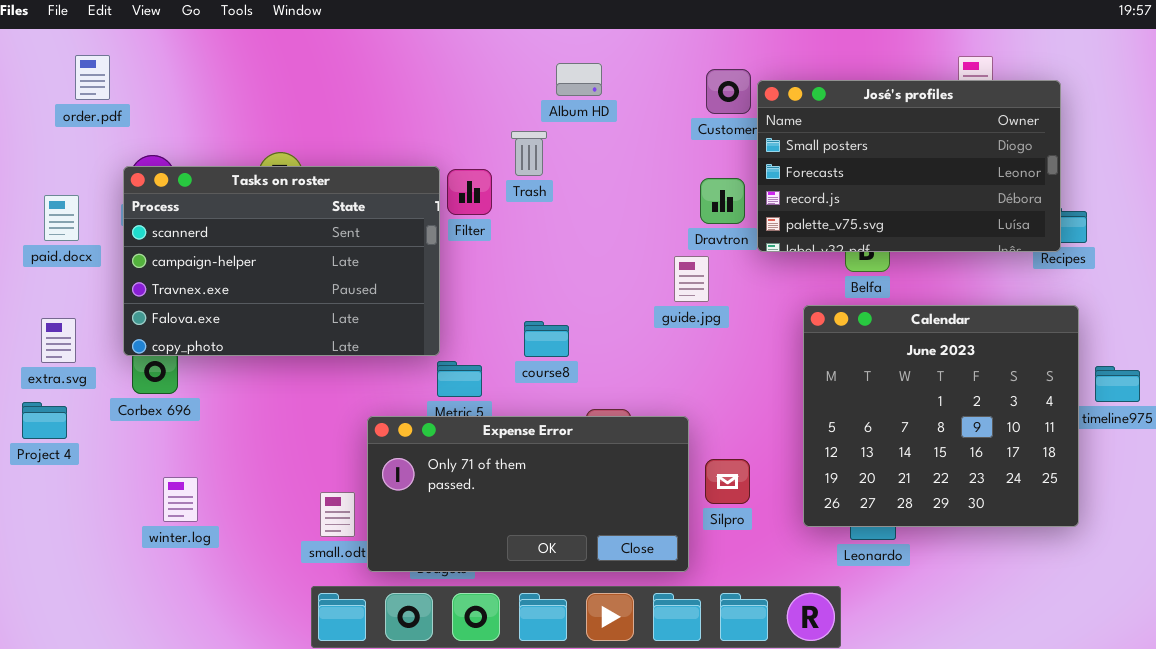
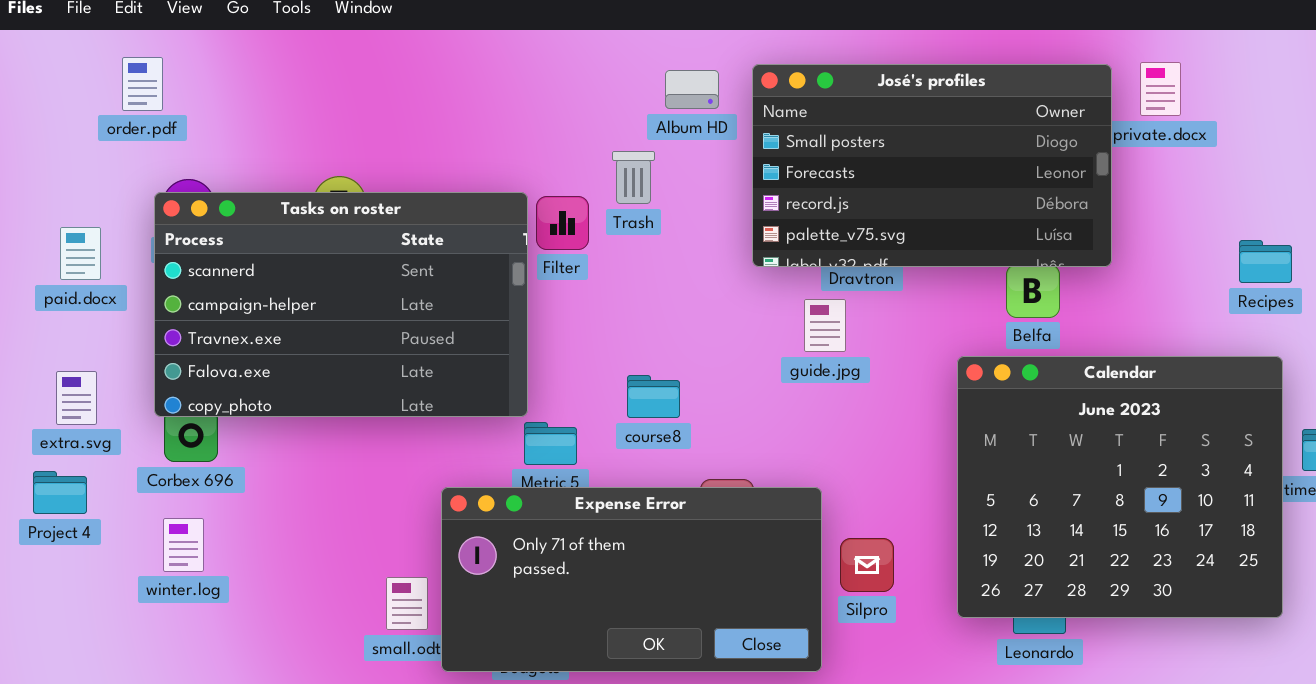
order.pdf: [75,55,110,100] -> [122,57,163,111], moved
José's profiles: [757,80,1061,252] -> [752,64,1112,267], moved
winter.log: [163,477,198,522] -> [163,518,204,572], moved

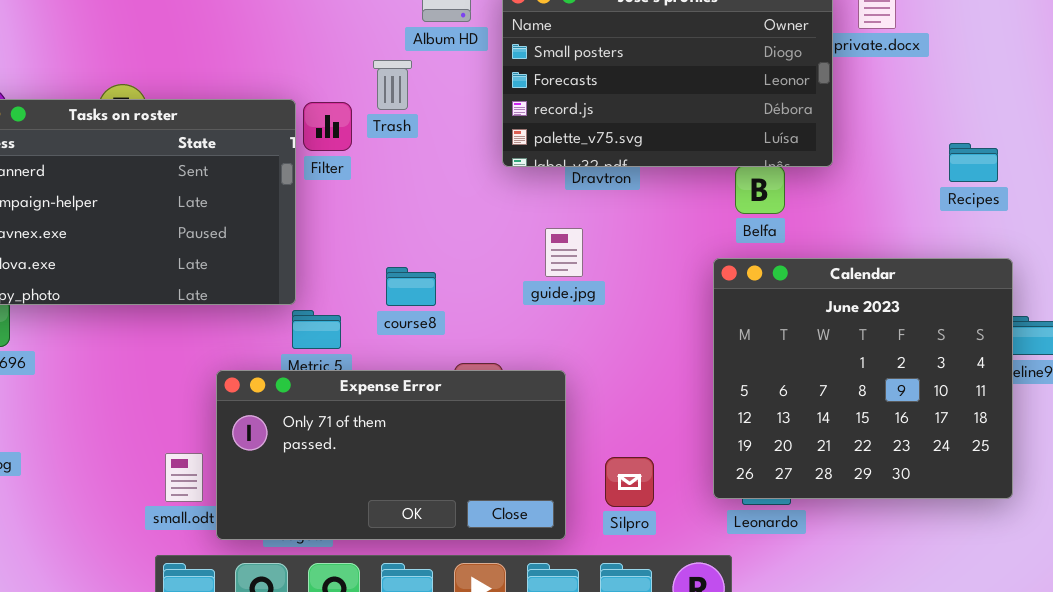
guide.jpg: [804,299,846,352] -> [545,228,583,277], moved
Calendar: [957,356,1283,618] -> [713,258,1013,499], moved
Silpro: [840,538,894,592] -> [605,457,654,507], moved

